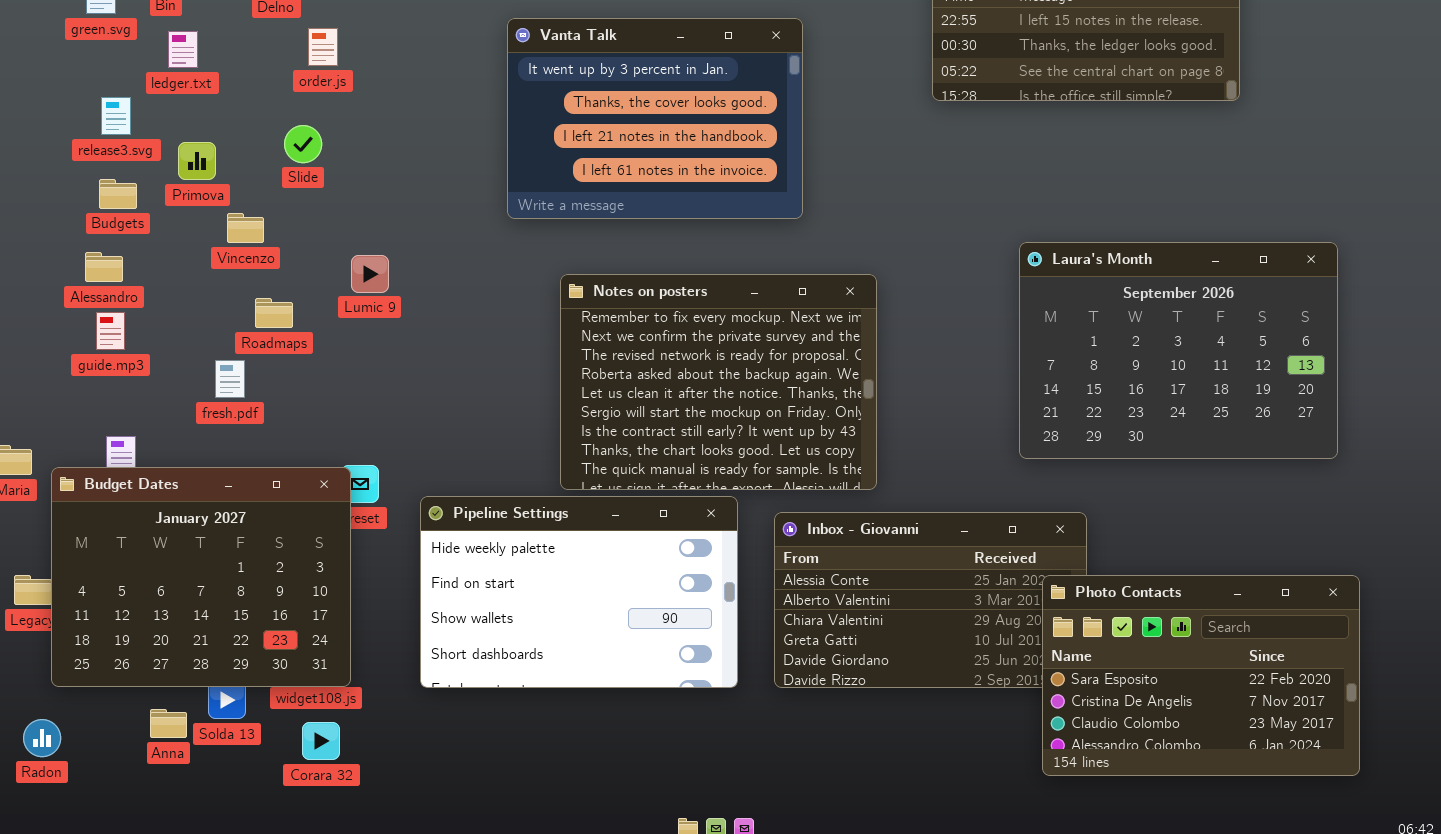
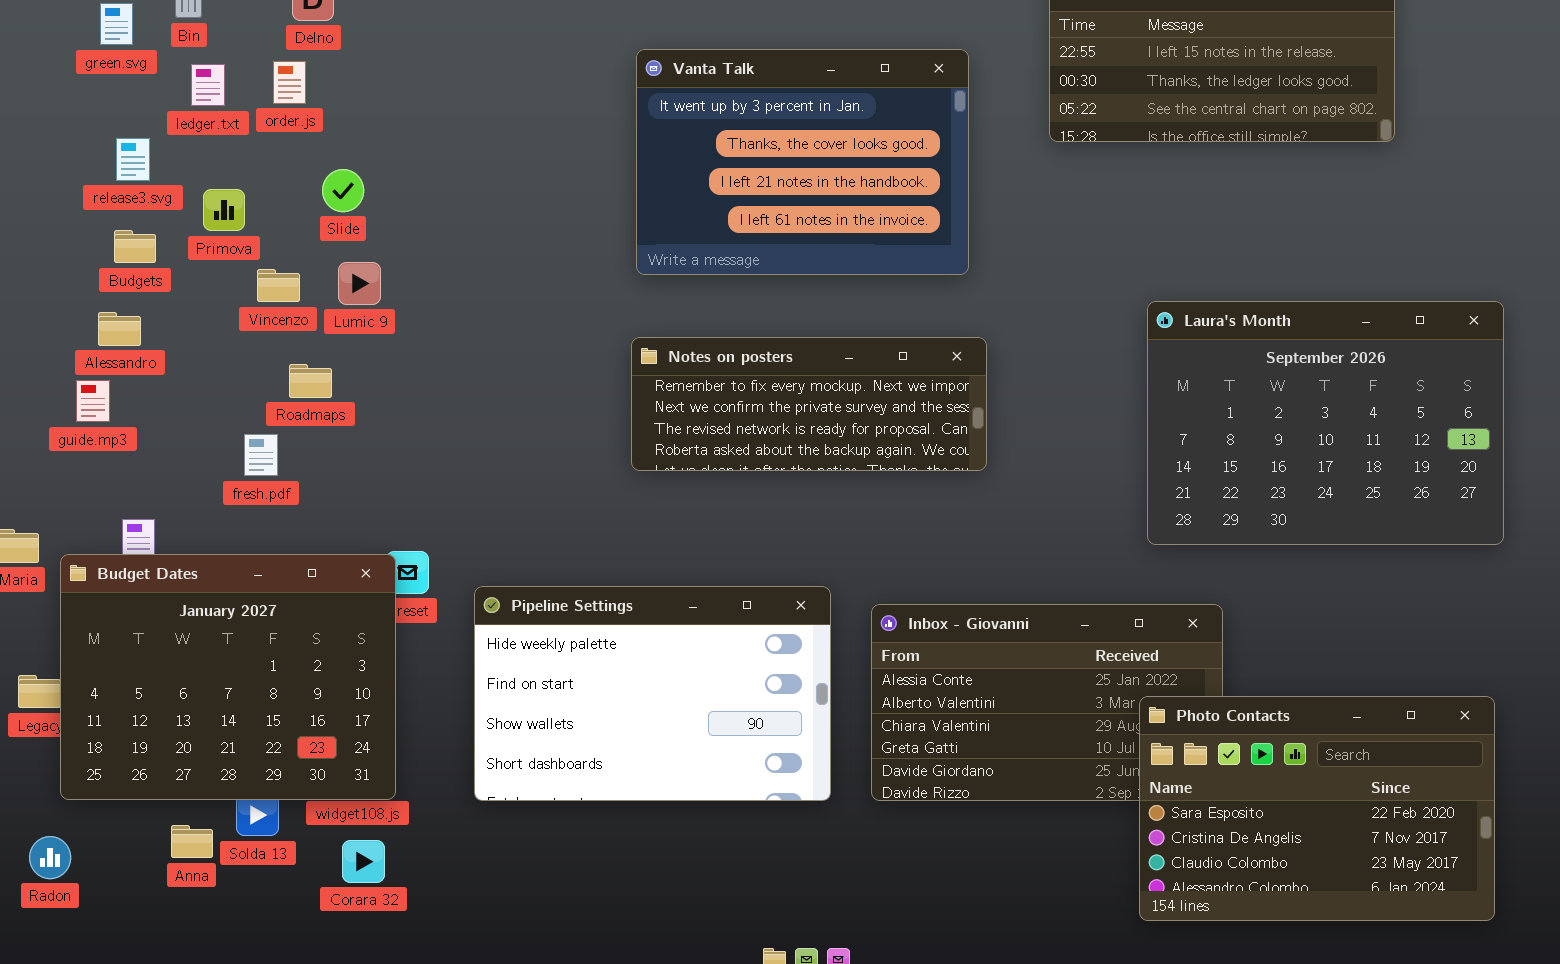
Vanta Talk: [507,18,803,219] -> [636,49,969,275], moved
order.js: [308,28,338,66] -> [273,61,306,104], moved
Lumic 9: [351,255,389,293] -> [338,262,381,305], moved
Notes on posters: [560,274,877,490] -> [631,337,987,471], resized
guide.mp3: [96,312,125,350] -> [76,380,110,422], moved
Photo Contacts: [1042,575,1360,776] -> [1139,696,1495,921], moved

